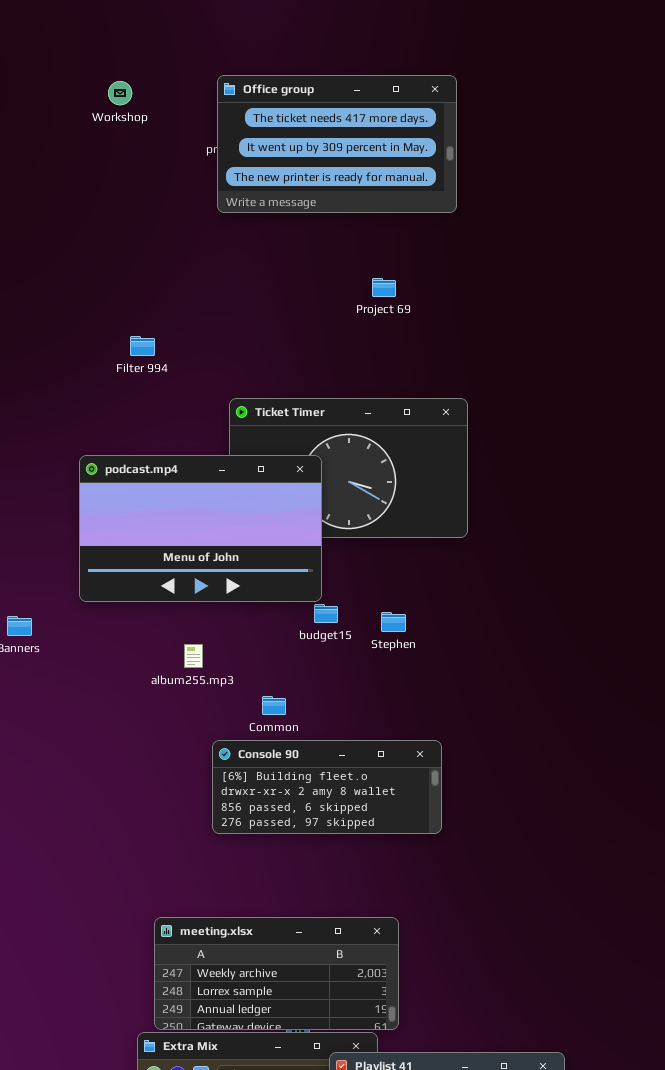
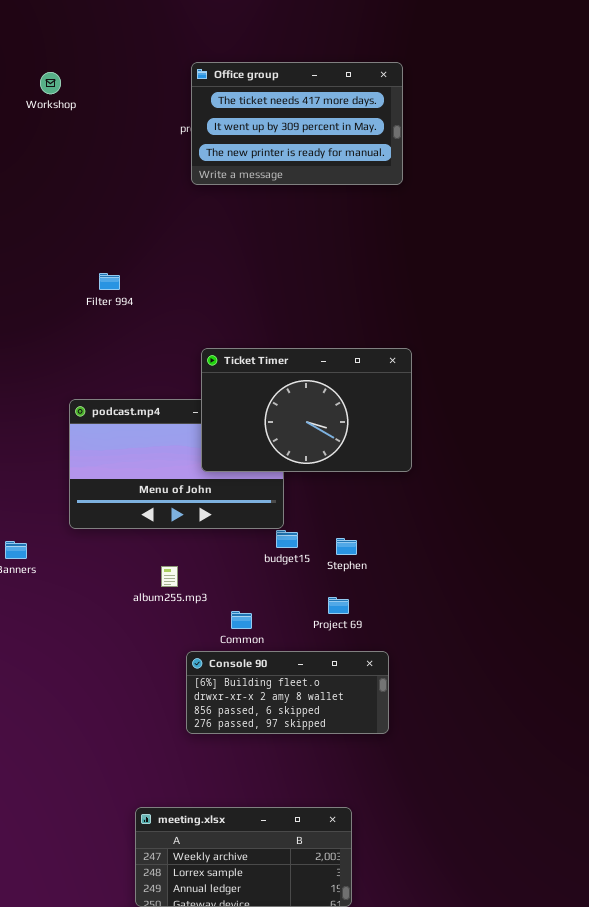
Workshop: [108,81,132,105] -> [40,72,61,94], moved
Project 69: [372,278,396,297] -> [328,597,349,614], moved
Filter 994: [130,336,155,356] -> [99,273,120,290], moved
Ticket Timer: [229,398,468,538] -> [201,348,412,472], raised

